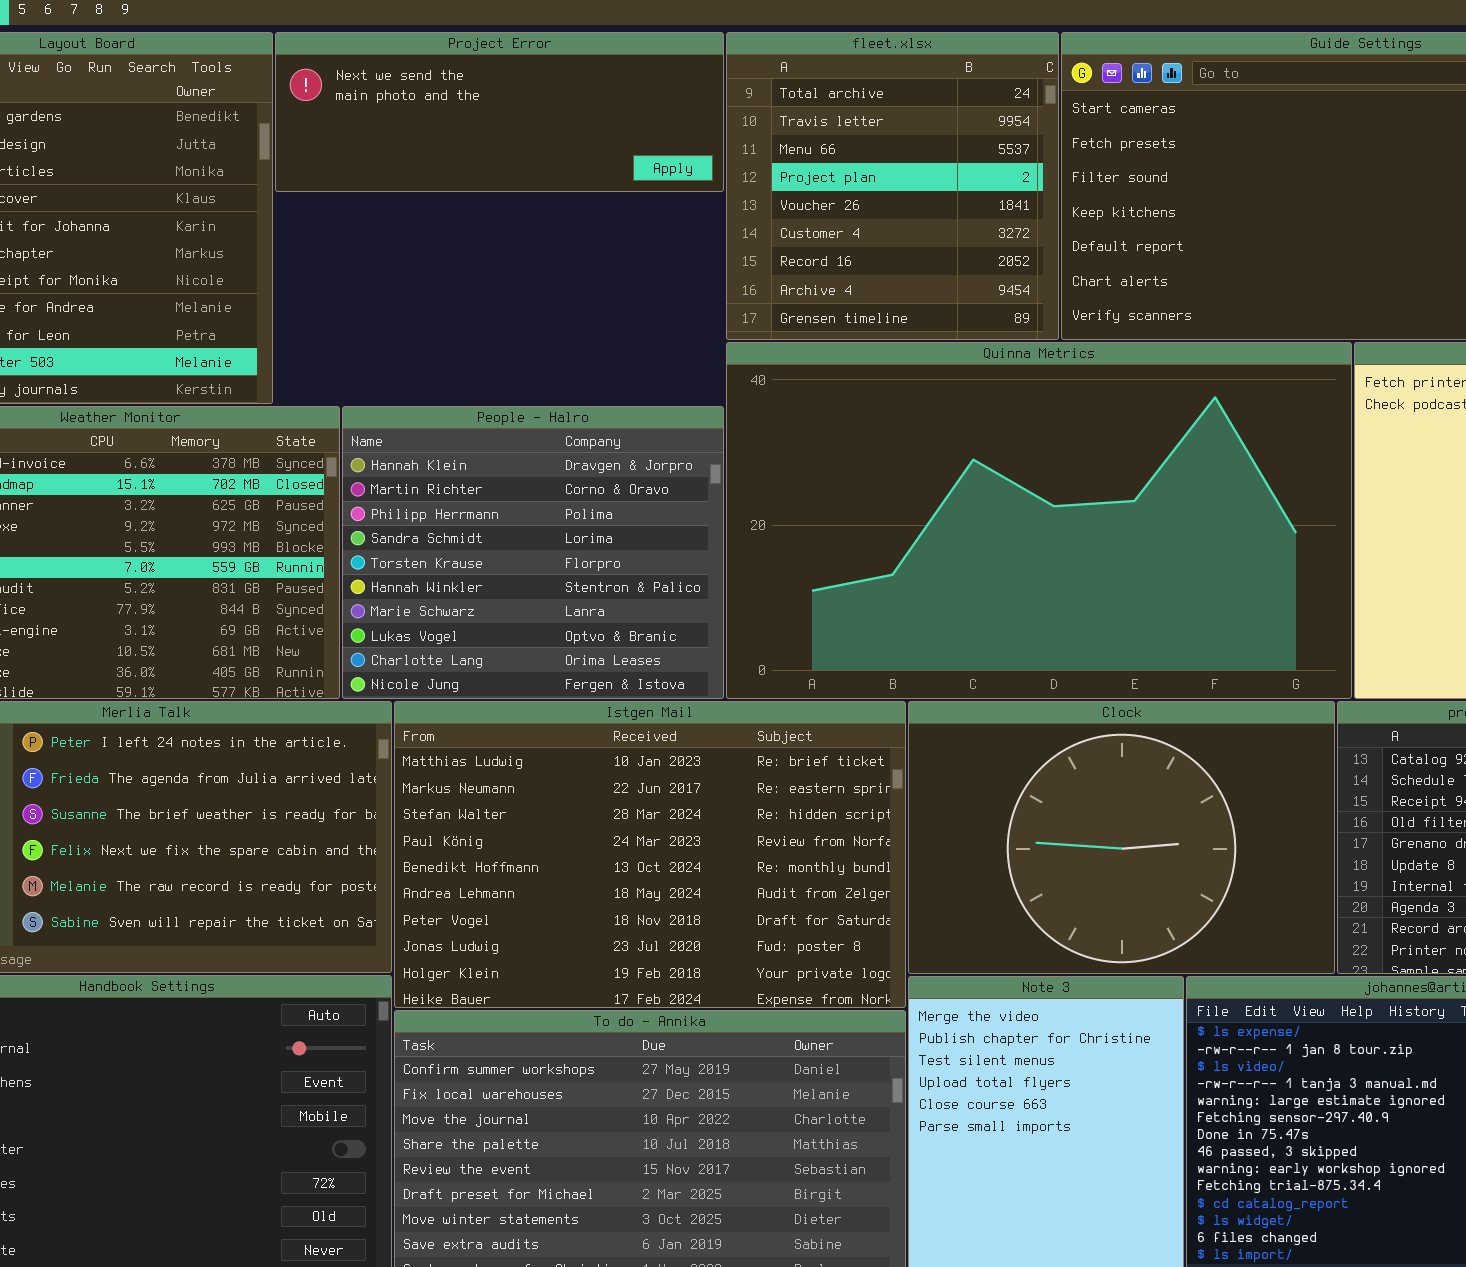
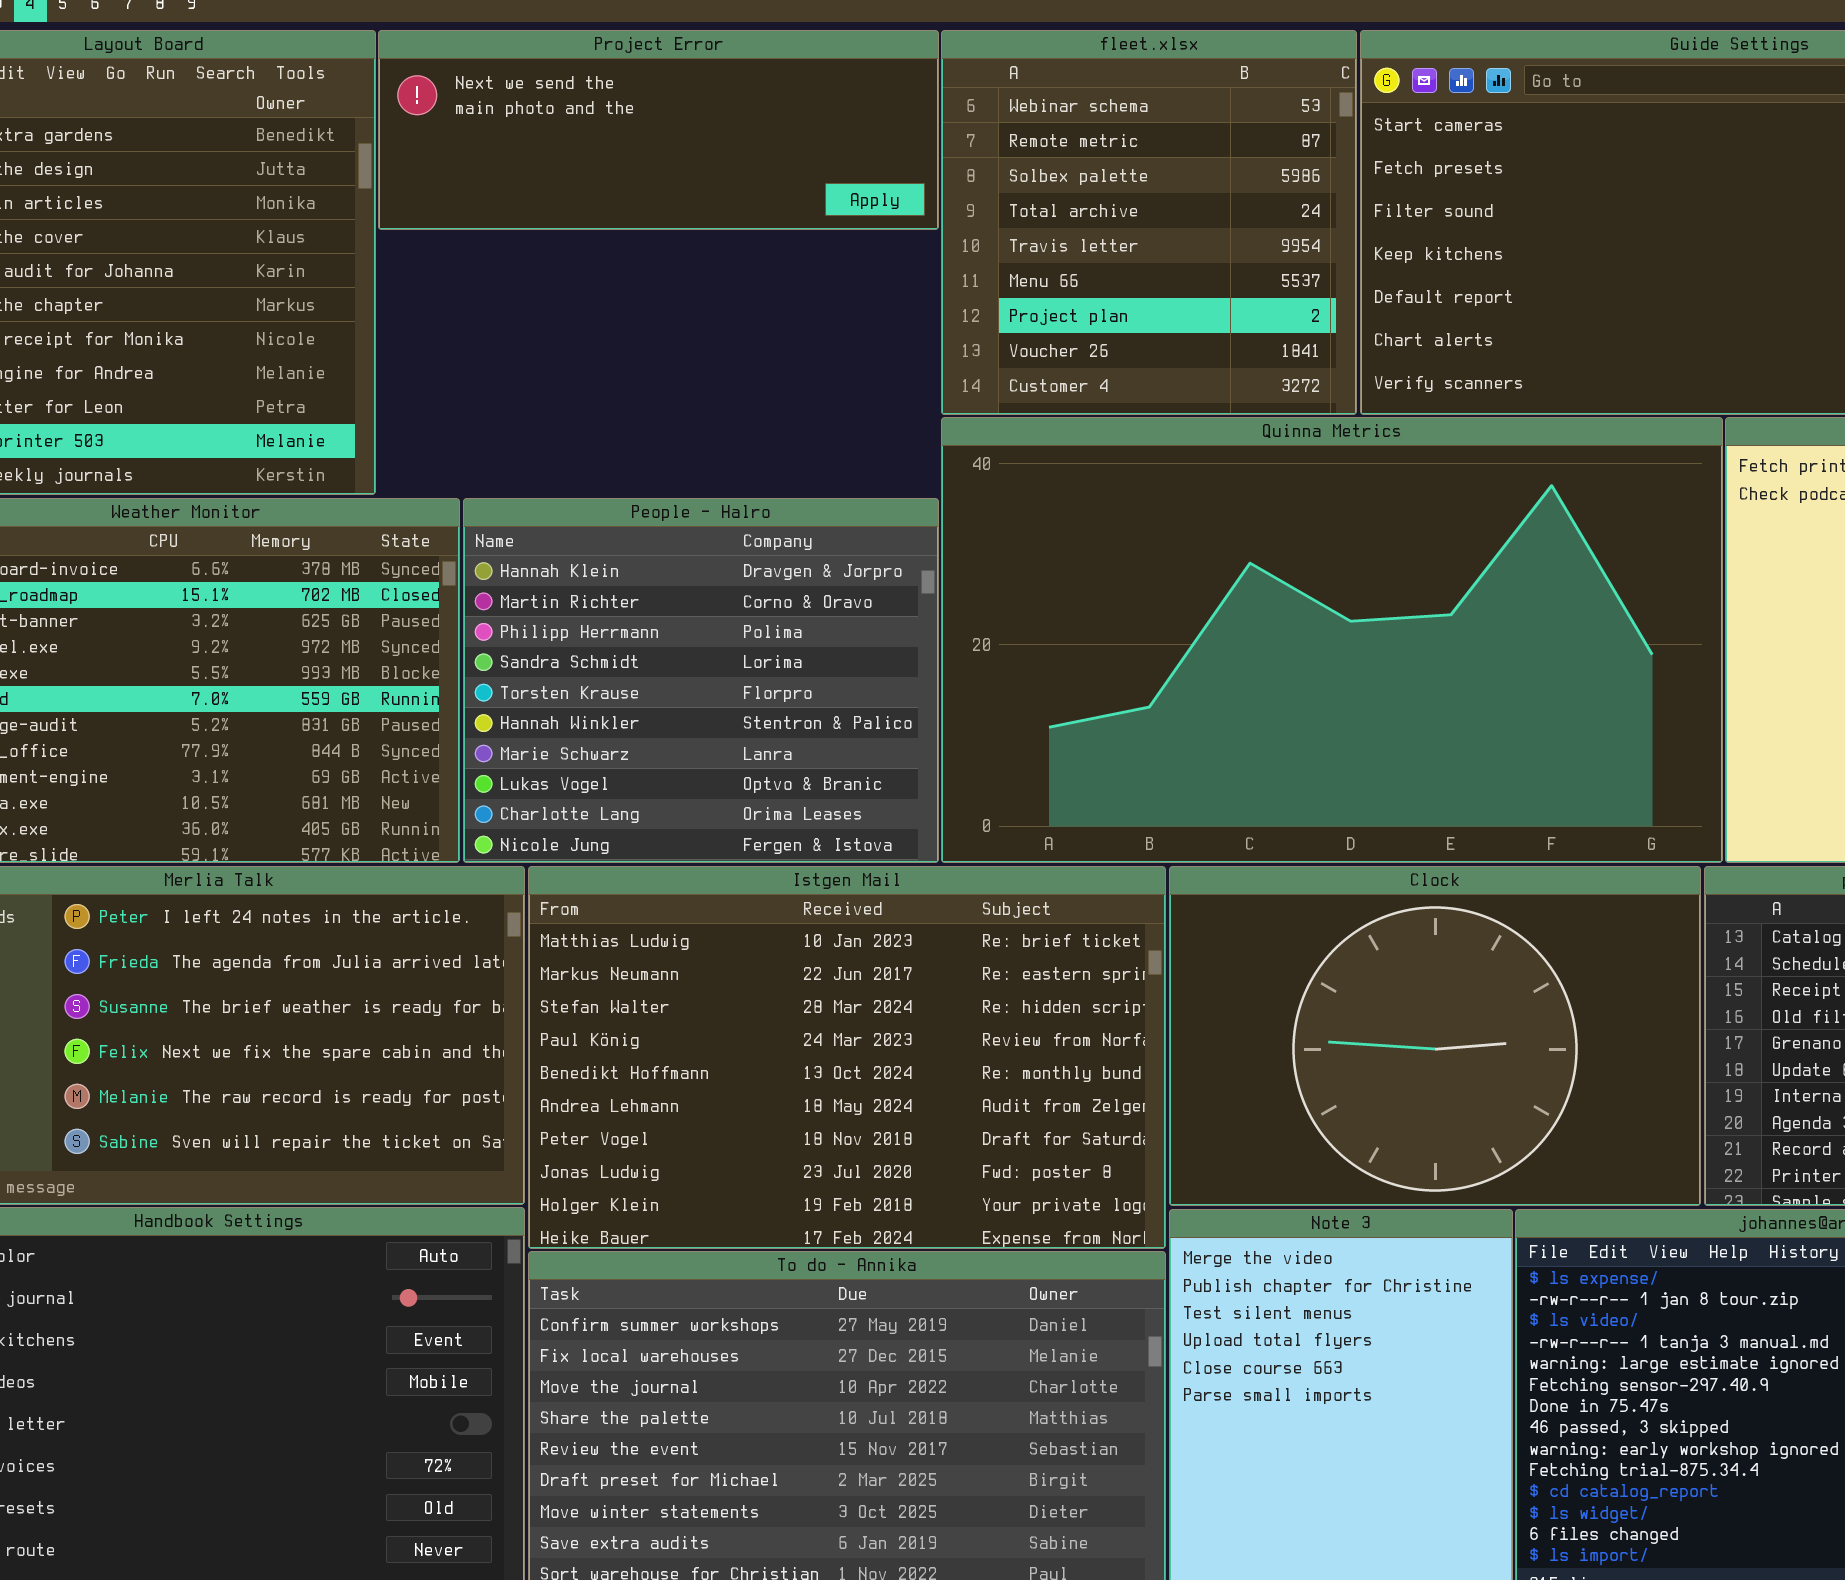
fleet.xlsx: [726,32,1059,340] -> [941,30,1357,415], scrolled up 3 rows

